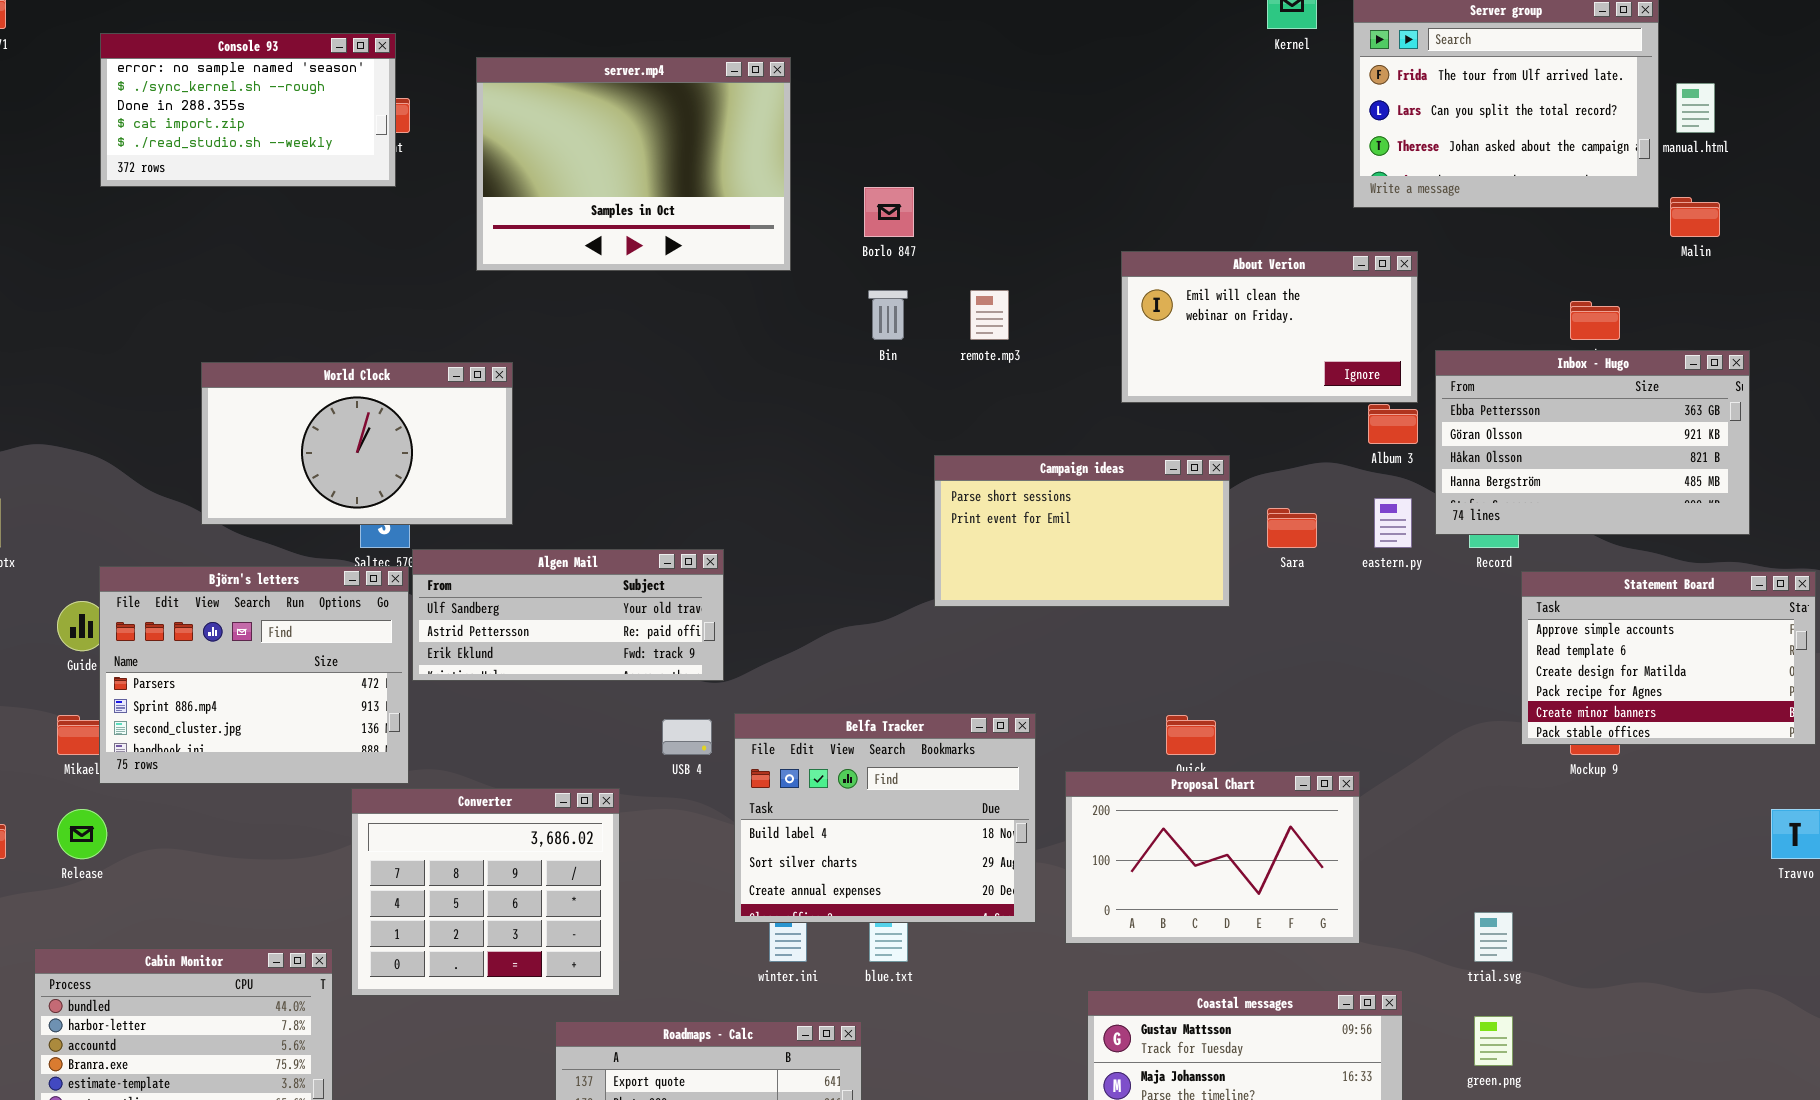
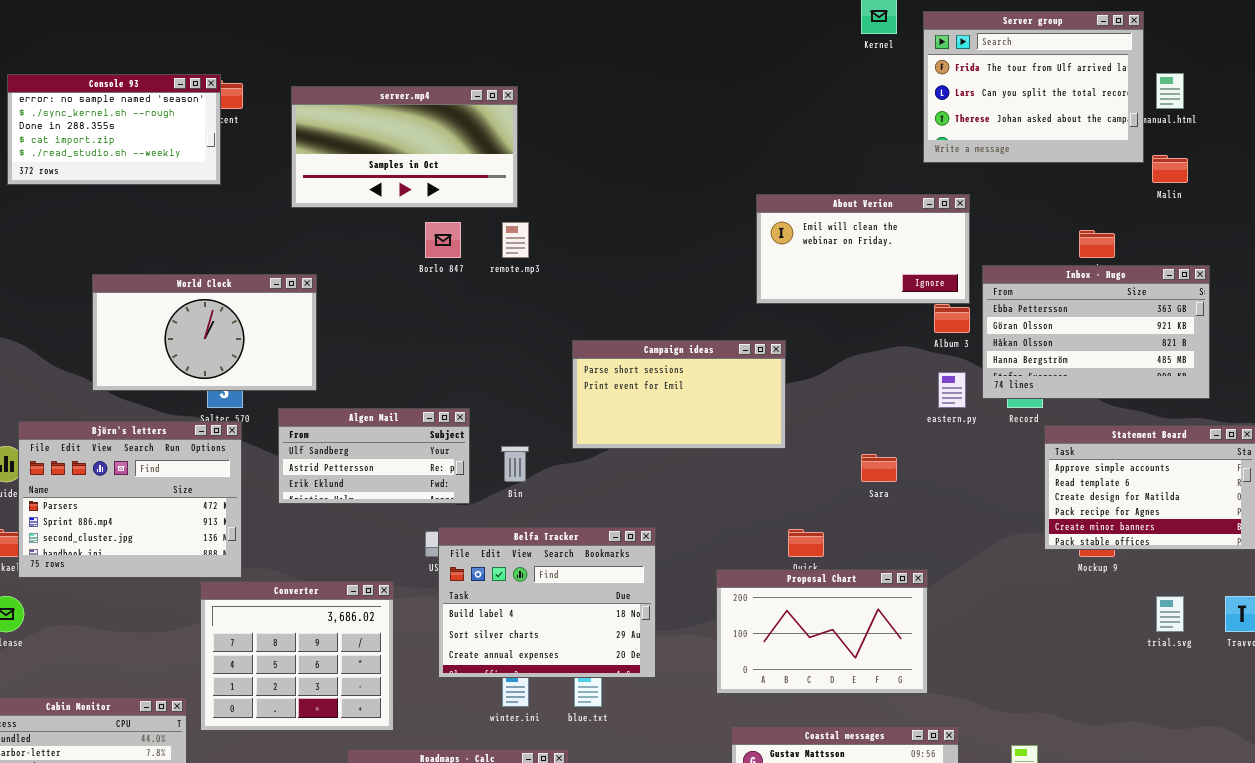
Console 93: [100,33,396,187] -> [7,74,221,185], moved
server.mp4: [476,57,791,271] -> [291,86,518,208], resized
Borlo 847: [864,187,914,237] -> [425,222,461,258], moved
Bin: [868,290,908,340] -> [501,446,529,482], moved
remote.mp3: [970,290,1009,340] -> [502,222,529,258], moved
Campaign ideas: [934,455,1230,607] -> [572,340,786,449], moved
Sara: [1267,508,1317,548] -> [861,454,897,482], moved
Algen Mail: [412,549,724,681] -> [278,408,470,504], resized
Belfa Tracker: [734,713,1036,923] -> [438,527,656,678], moved
trial.svg: [1474,912,1513,962] -> [1156,596,1184,632], moved

